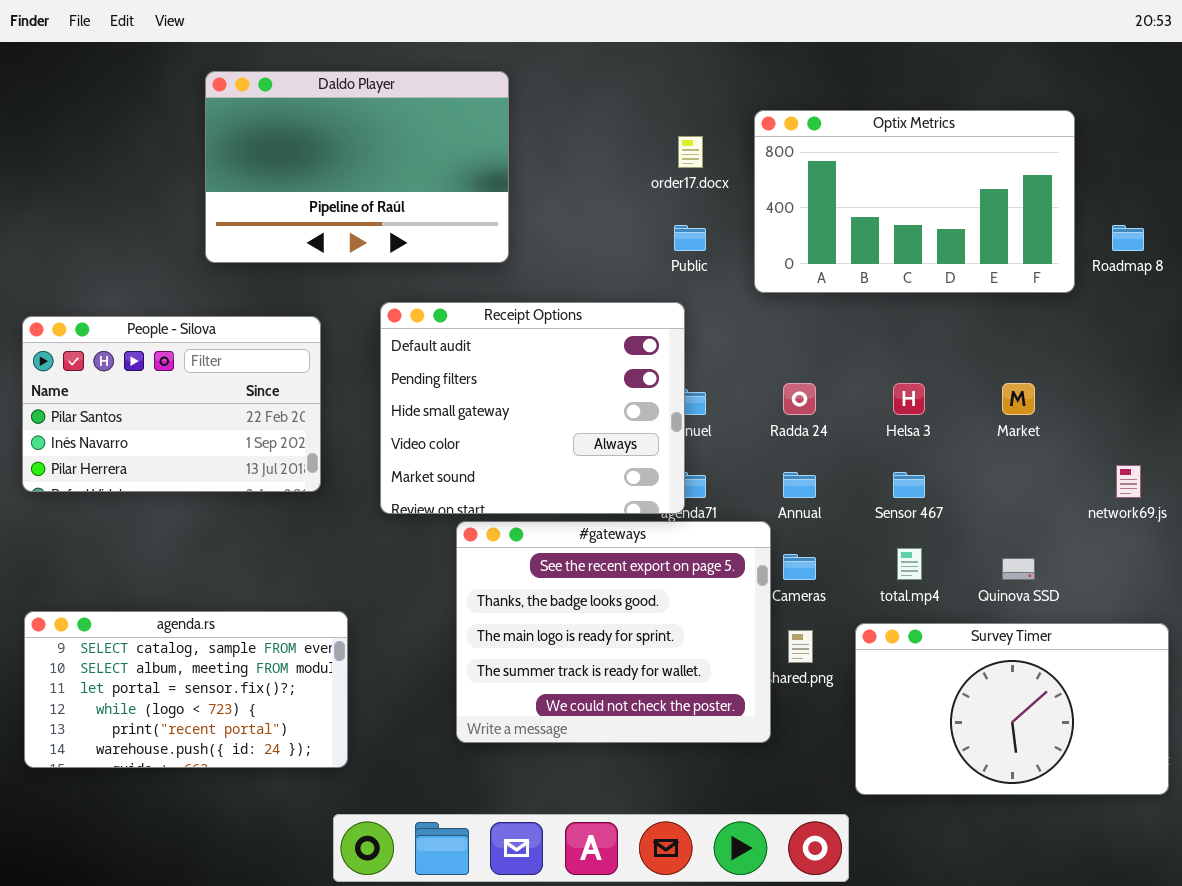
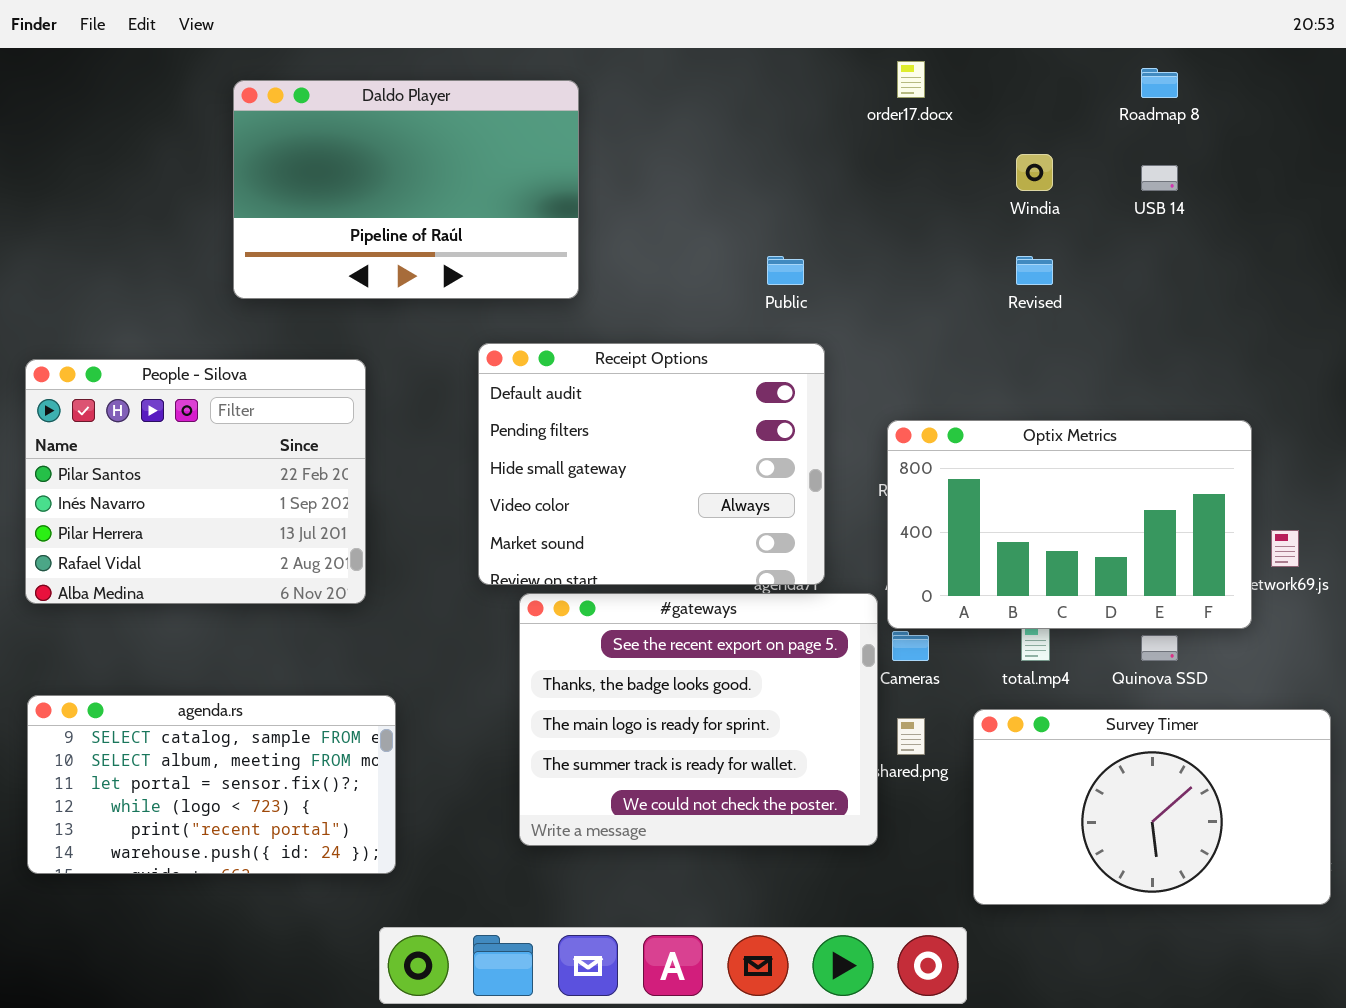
Optix Metrics: [754,110,1075,293] -> [887,420,1252,629], moved
order17.docx: [678,136,703,168] -> [897,61,925,98], moved
Roadmap 8: [1112,225,1144,251] -> [1141,68,1178,98], moved
Receipt Options: [380,302,685,514] -> [478,343,825,585], moved
People - Silova: [22,316,321,492] -> [25,359,366,604], resized

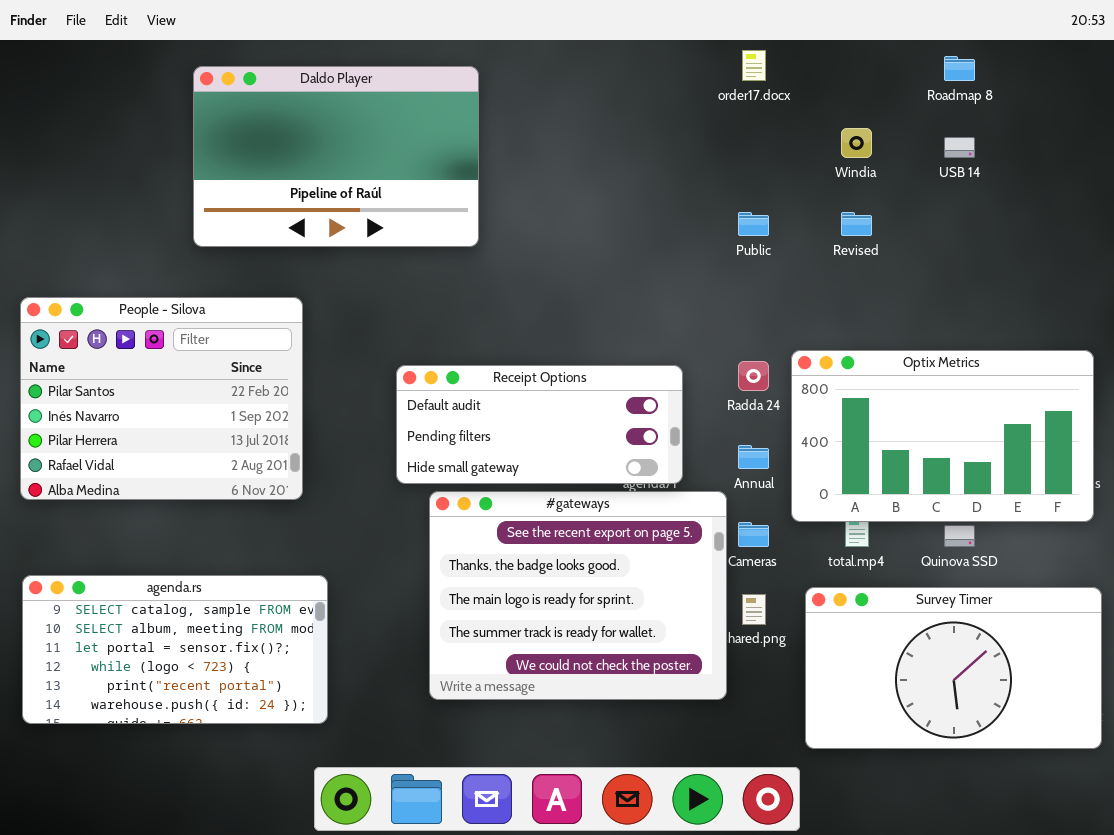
Public: [767,256,804,285] -> [738,212,769,236], moved
Receipt Options: [478,343,825,585] -> [396,365,683,484], resized
Optix Metrics: [887,420,1252,629] -> [791,350,1094,522], moved

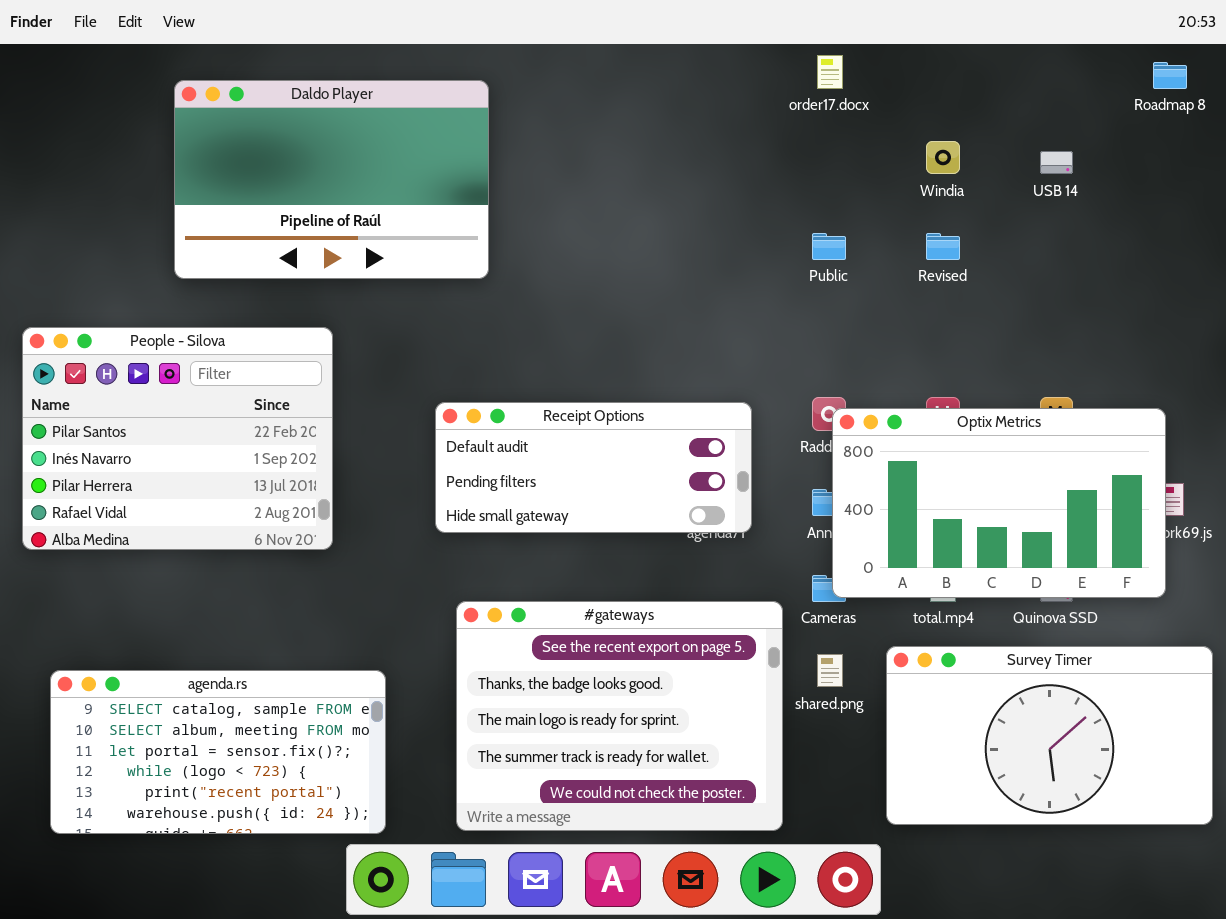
Roadmap 8: [944,56,975,81] -> [1153,62,1187,89], moved
Daldo Player: [193,66,479,247] -> [174,80,489,279], moved
Optix Metrics: [791,350,1094,522] -> [832,408,1166,598], moved
#gateways: [429,491,727,700] -> [456,601,783,831], moved
agenda.rs: [22,575,328,724] -> [50,670,386,834], moved

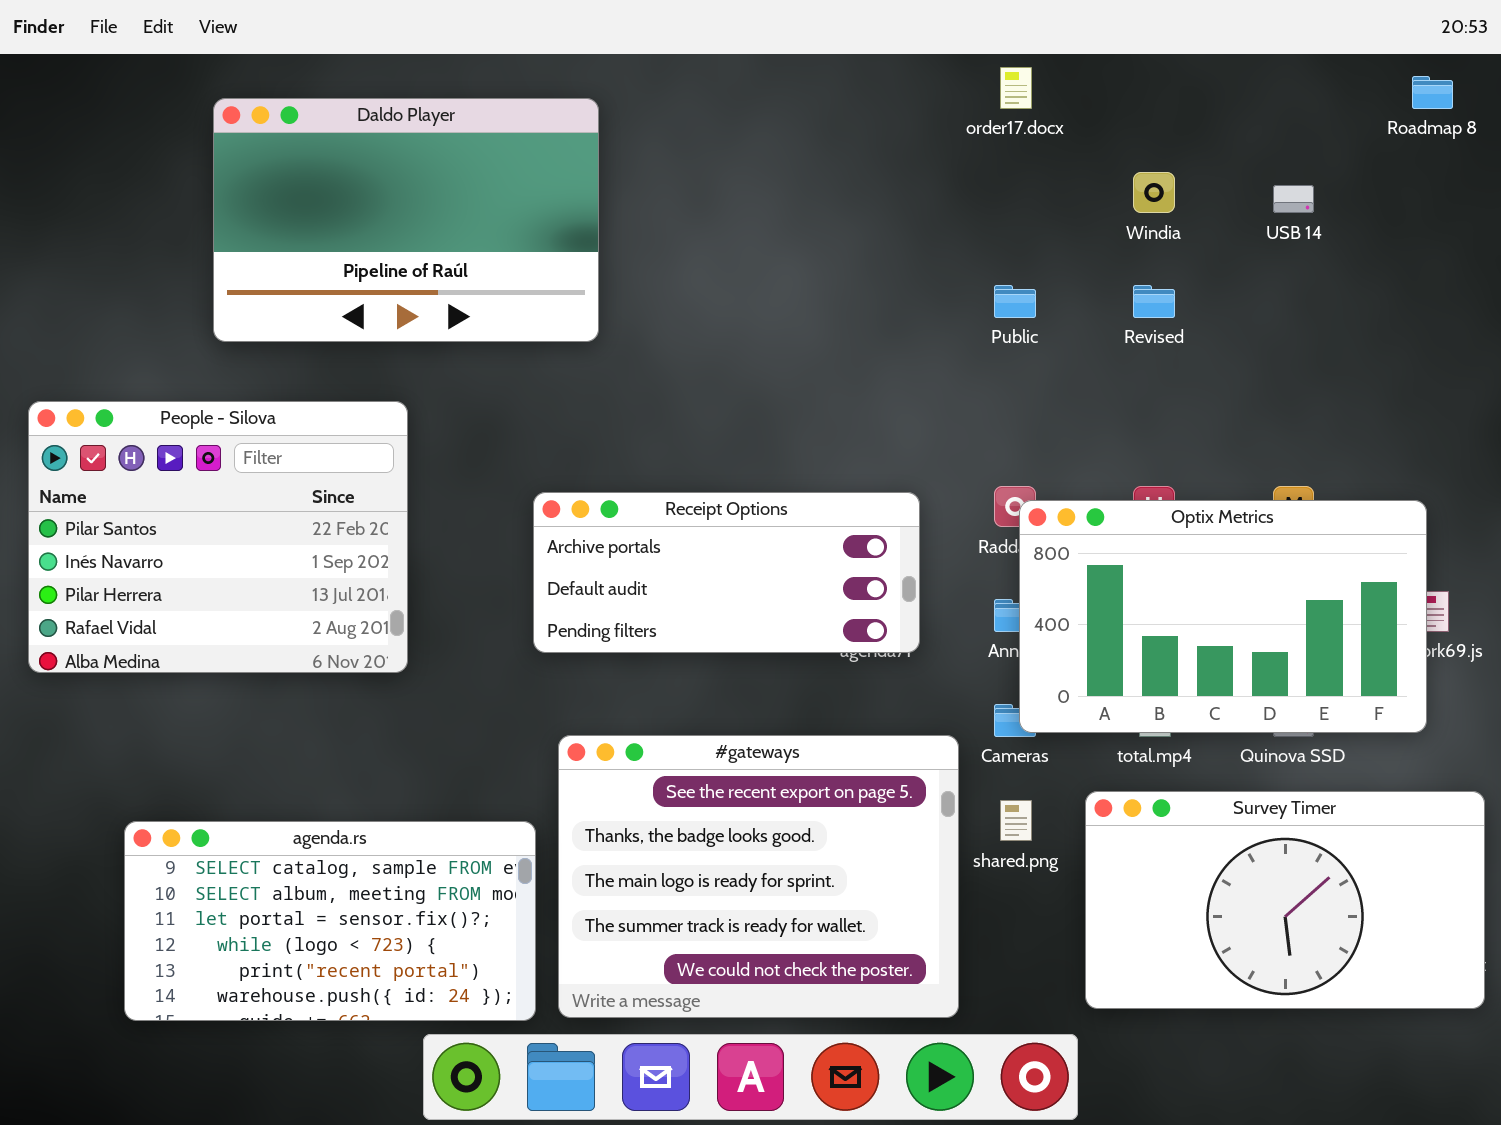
Receipt Options: [435,402,752,533] -> [533,492,920,653], scrolled up 1 row
agenda.rs: [50,670,386,834] -> [124,821,536,1021], moved

